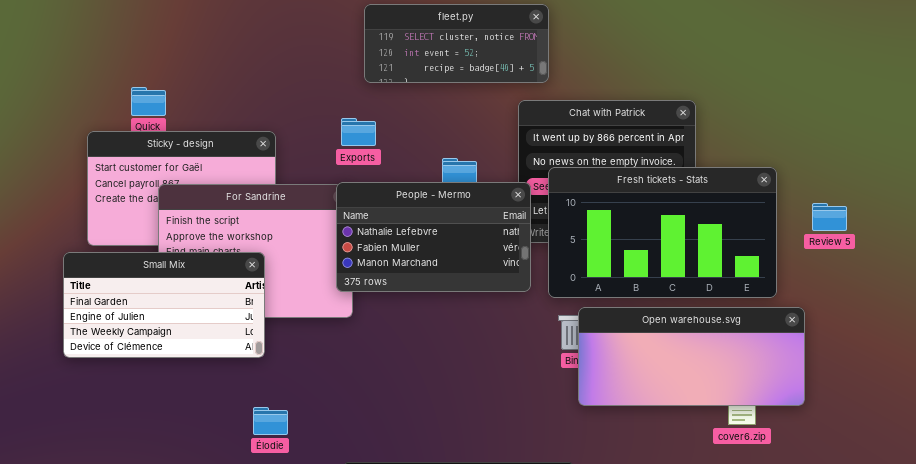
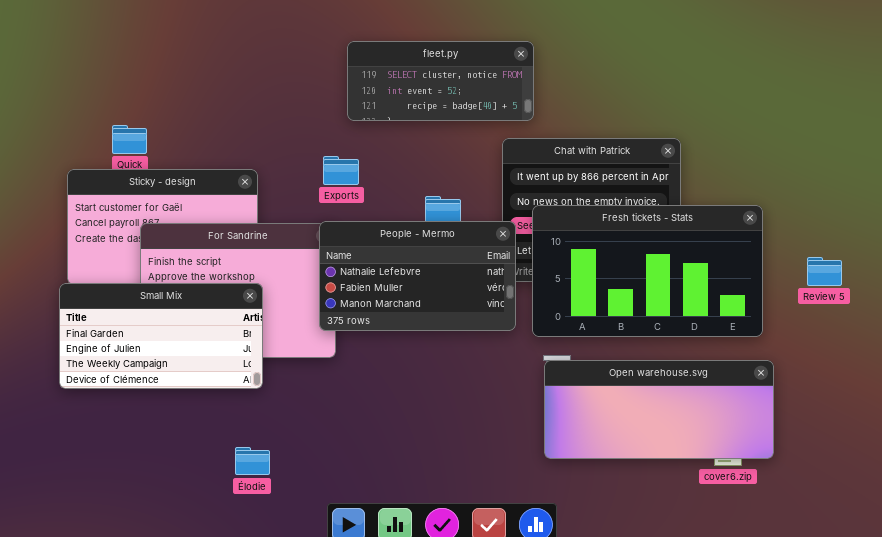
Review 5: [812,203,847,231] -> [807,257,842,286], moved
Small Mix: [63,252,265,358] -> [59,283,263,389], moved
Open warehouse.svg: [578,307,805,406] -> [544,360,774,459], moved

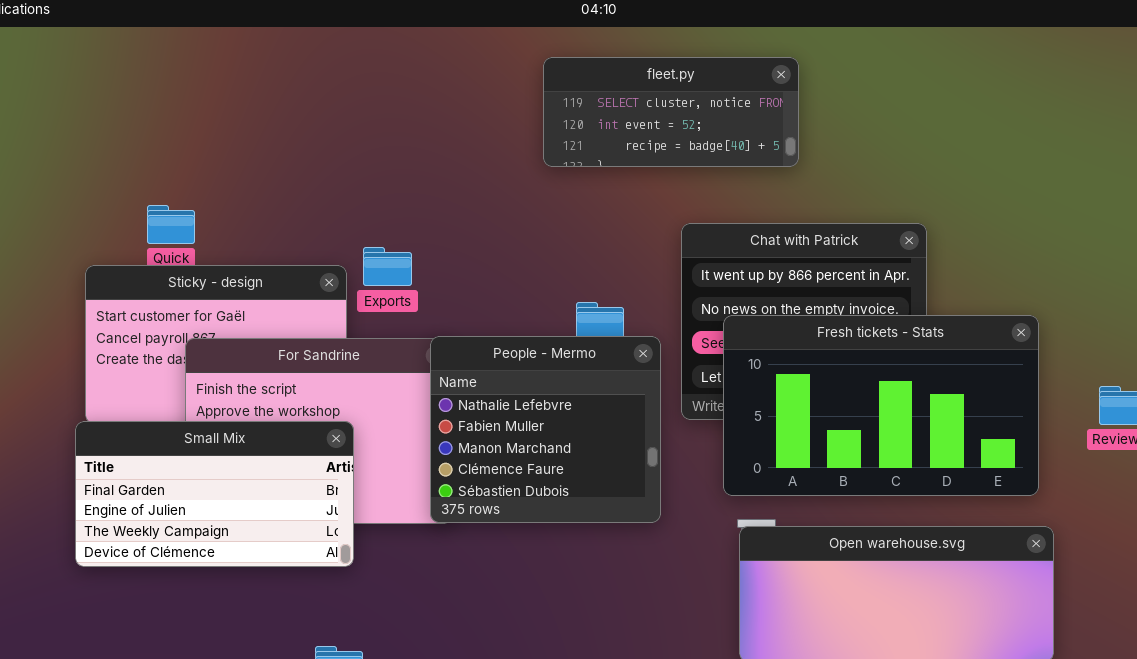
fleet.py: [347,41,534,121] -> [543,57,799,167], moved
Exports: [323,156,359,185] -> [363,247,412,286], moved
People - Mermo: [319,221,516,331] -> [430,336,661,523], resized

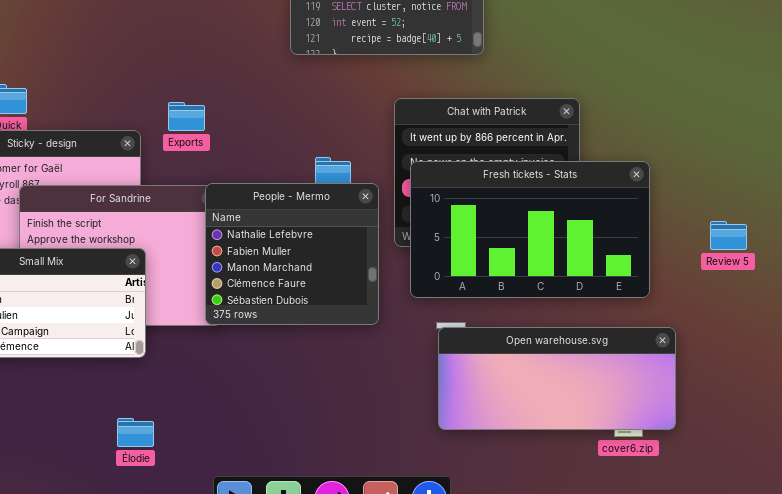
Exports: [363,247,412,286] -> [168,102,205,131], moved
Fresh tickets - Stats: [723,315,1039,496] -> [410,161,650,298], moved

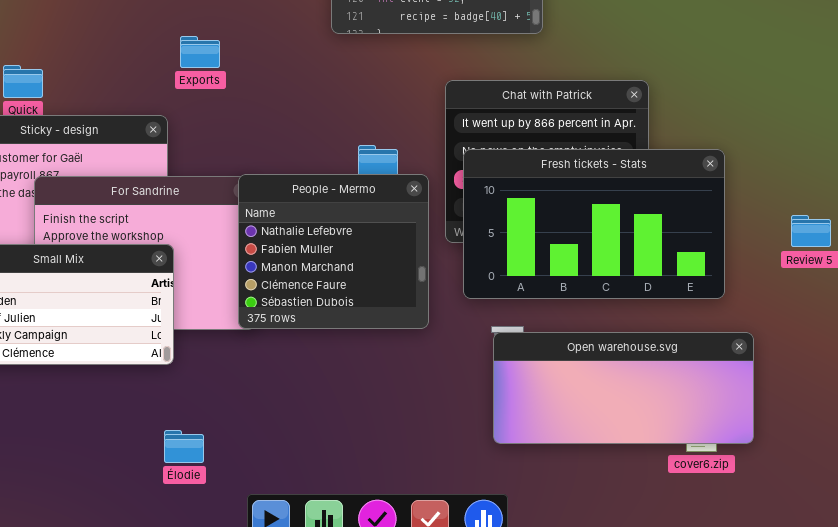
Exports: [168,102,205,131] -> [180,36,220,68], moved
Élodie: [117,418,154,447] -> [164,430,204,463], moved

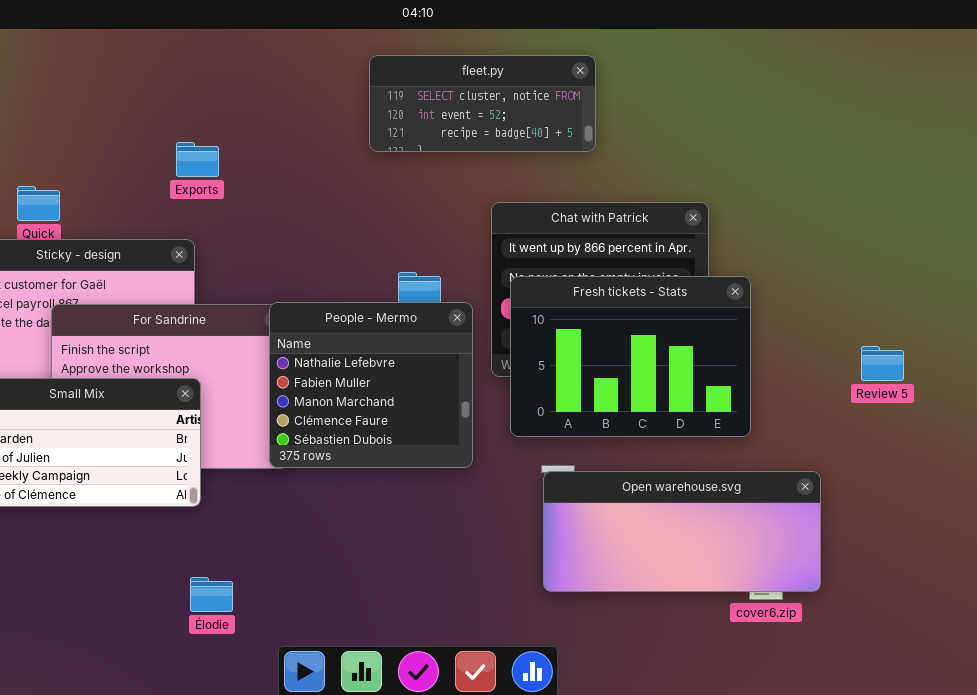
Exports: [180,36,220,68] -> [176,142,219,177], moved
Fresh tickets - Stats: [463,149,725,299] -> [510,276,751,437], resized

